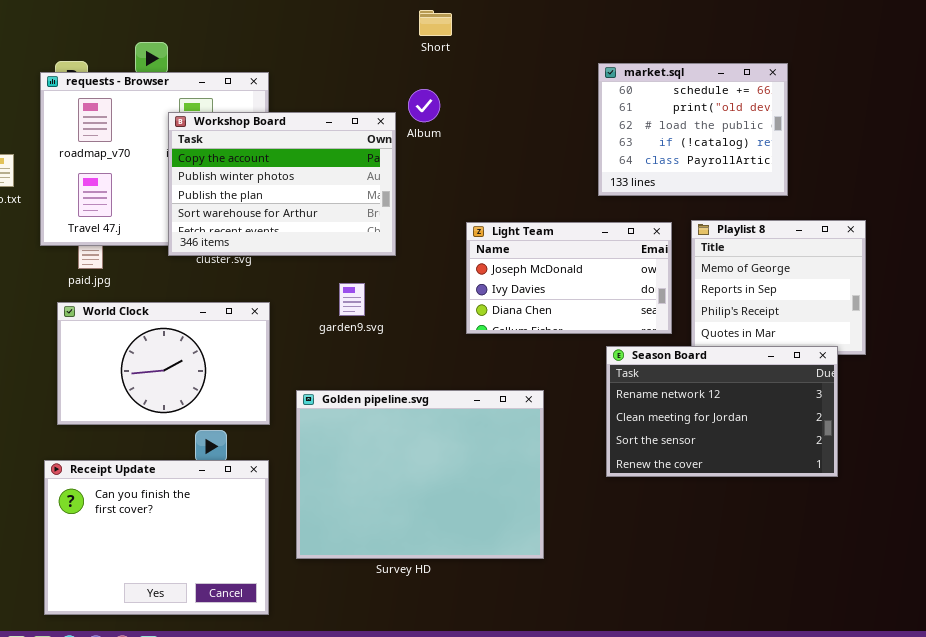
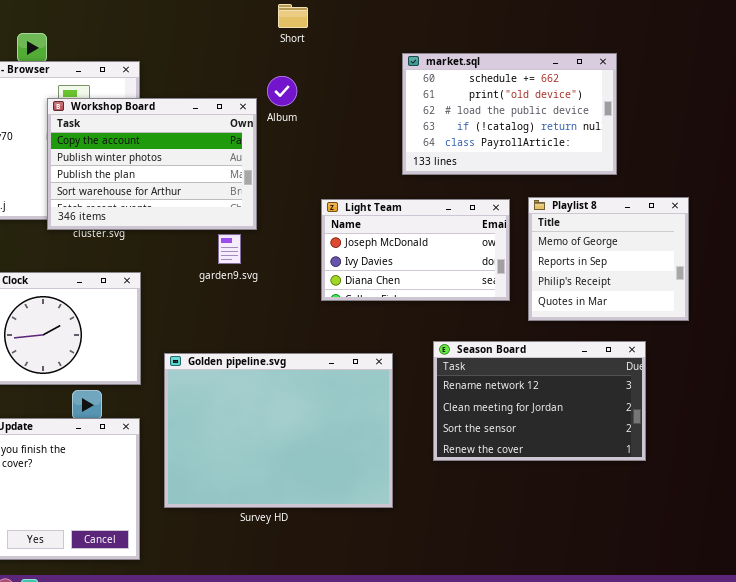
market.sql: [598,63,788,196] -> [402,53,617,175], resized
garden9.svg: [339,283,365,316] -> [218,234,241,264], moved
Season Board: [606,346,838,477] -> [433,341,646,461], moved

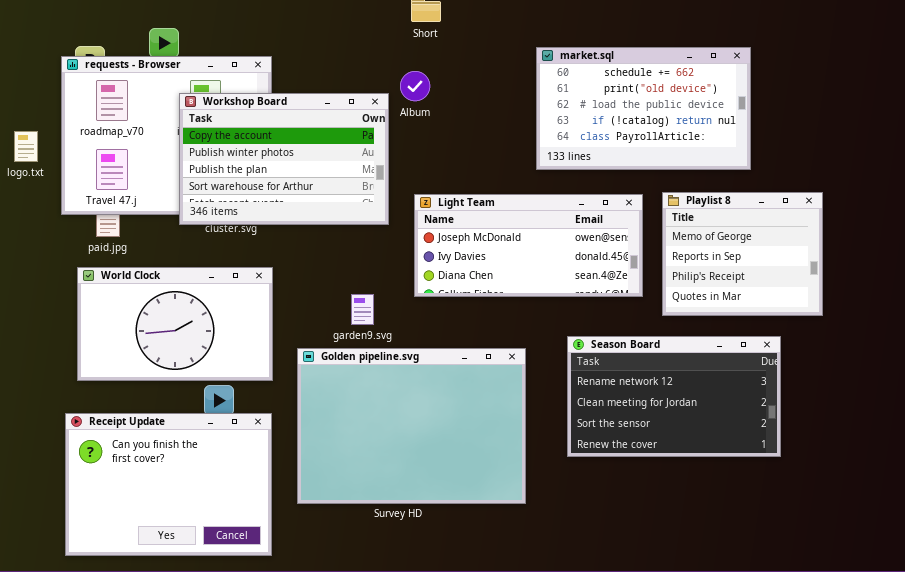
Light Team: [321,199,510,301] -> [414,194,643,297], resized
garden9.svg: [218,234,241,264] -> [351,294,374,325], moved

